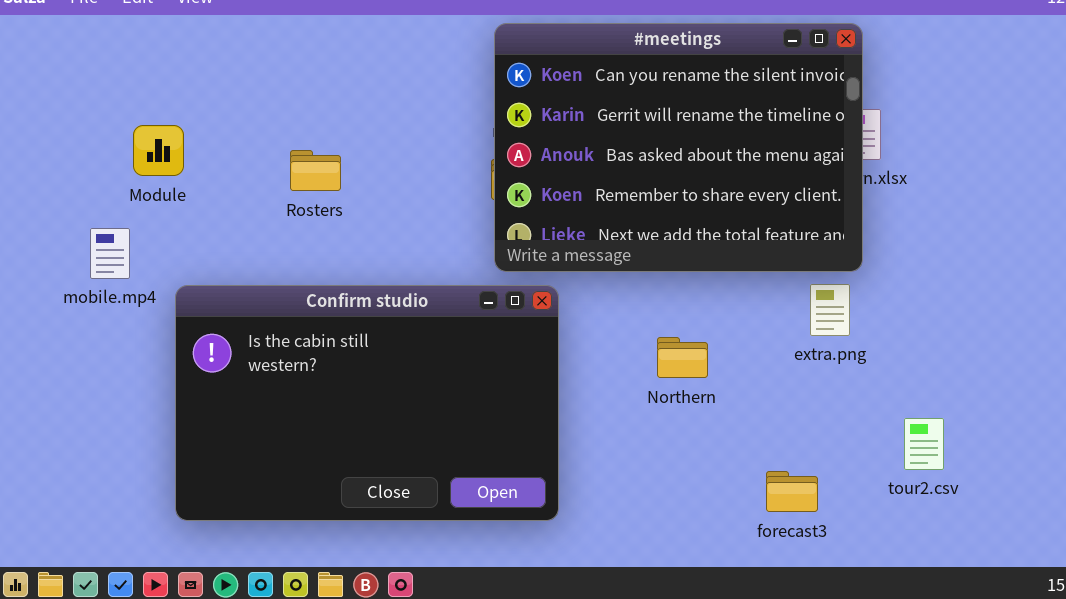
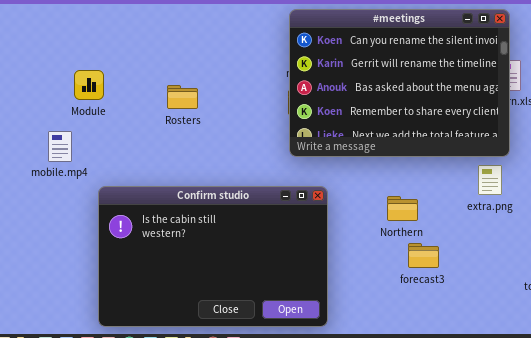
Confirm studio: [175,285,559,521] -> [98,186,328,327], moved
forecast3: [766,471,818,512] -> [408,243,439,268], moved

